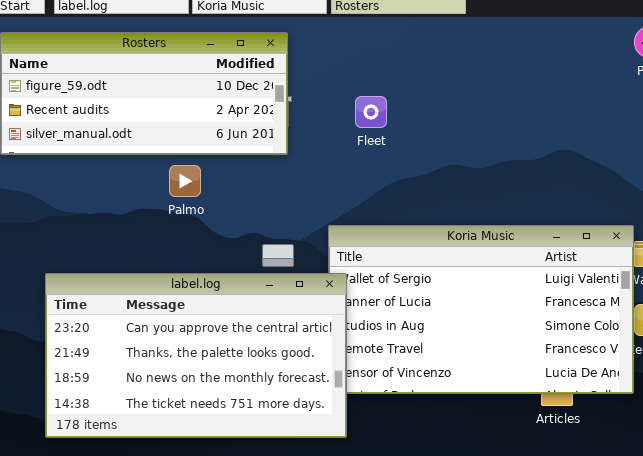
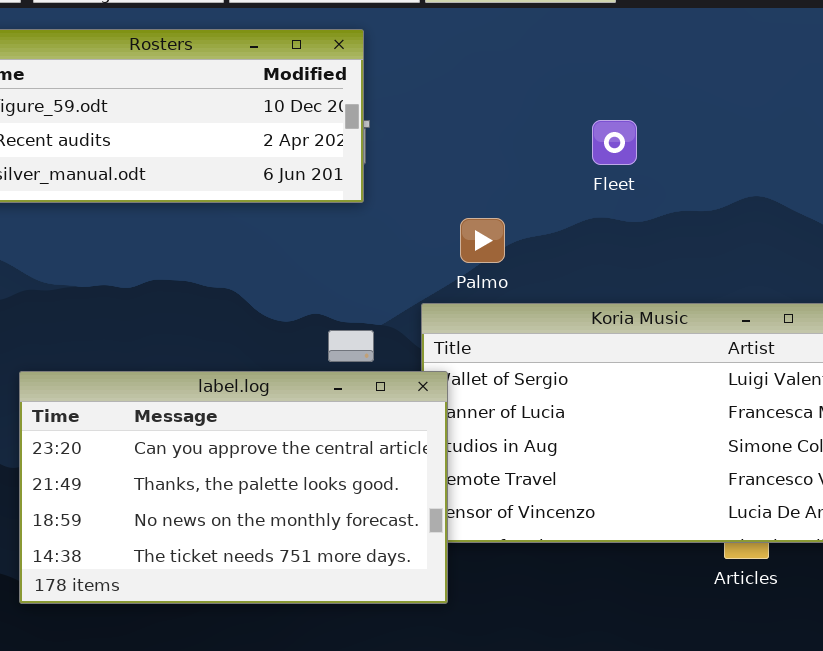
Fleet: [355,96,387,128] -> [592,120,637,165], moved
Palmo: [169,165,201,197] -> [460,218,505,263], moved

